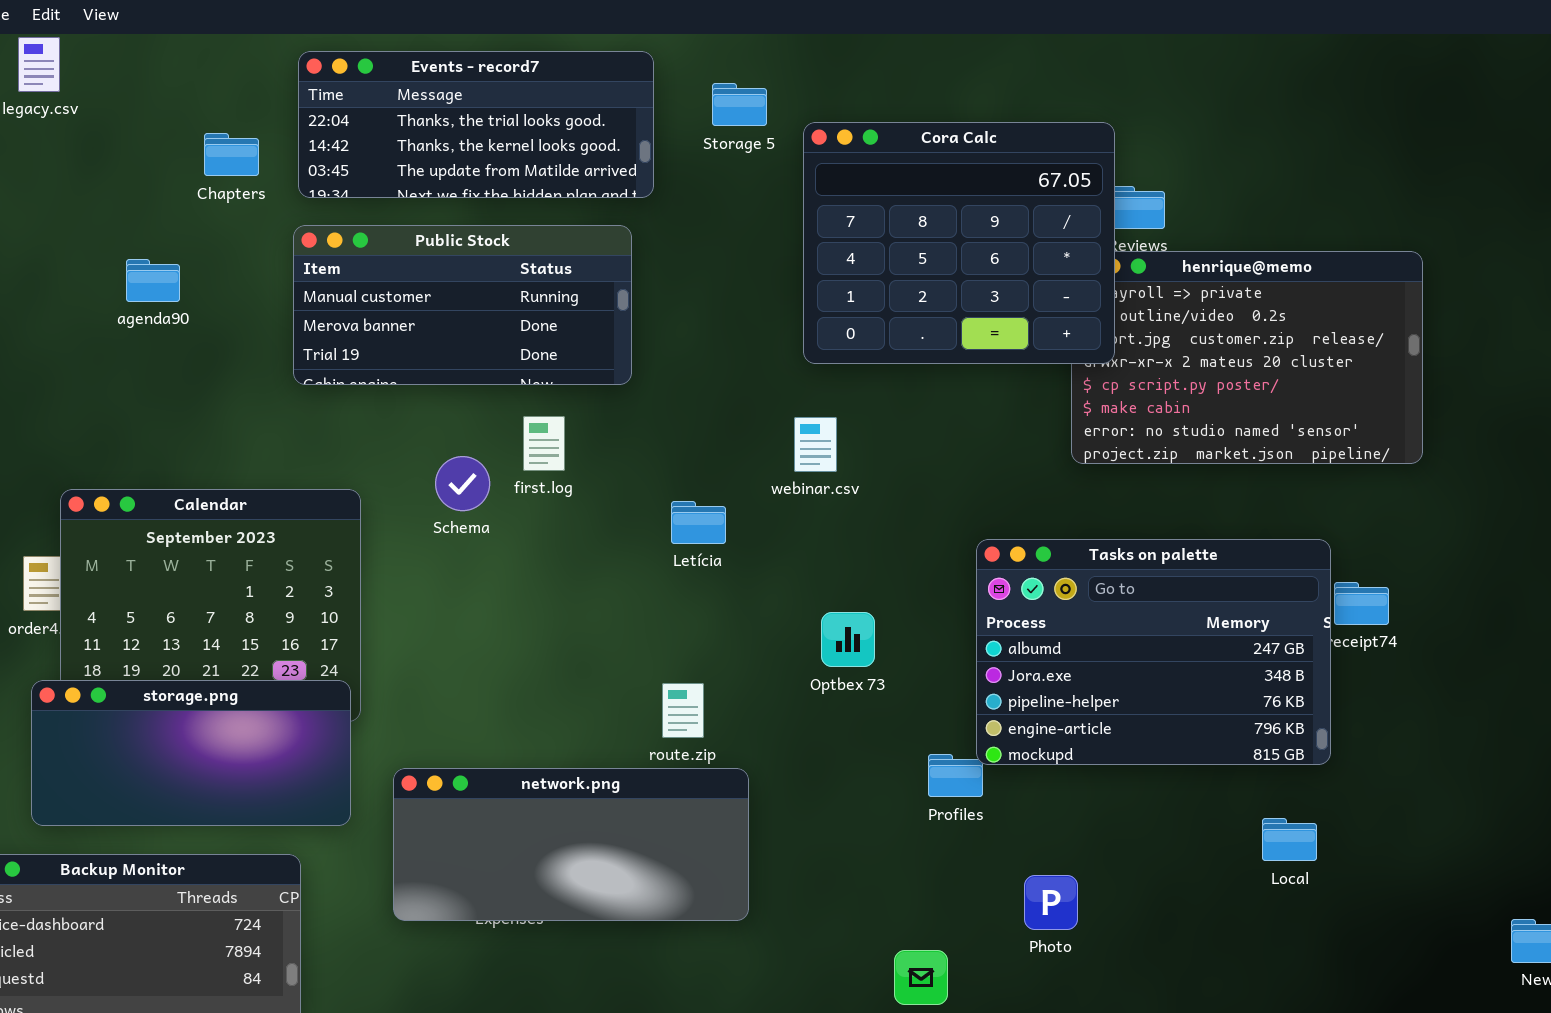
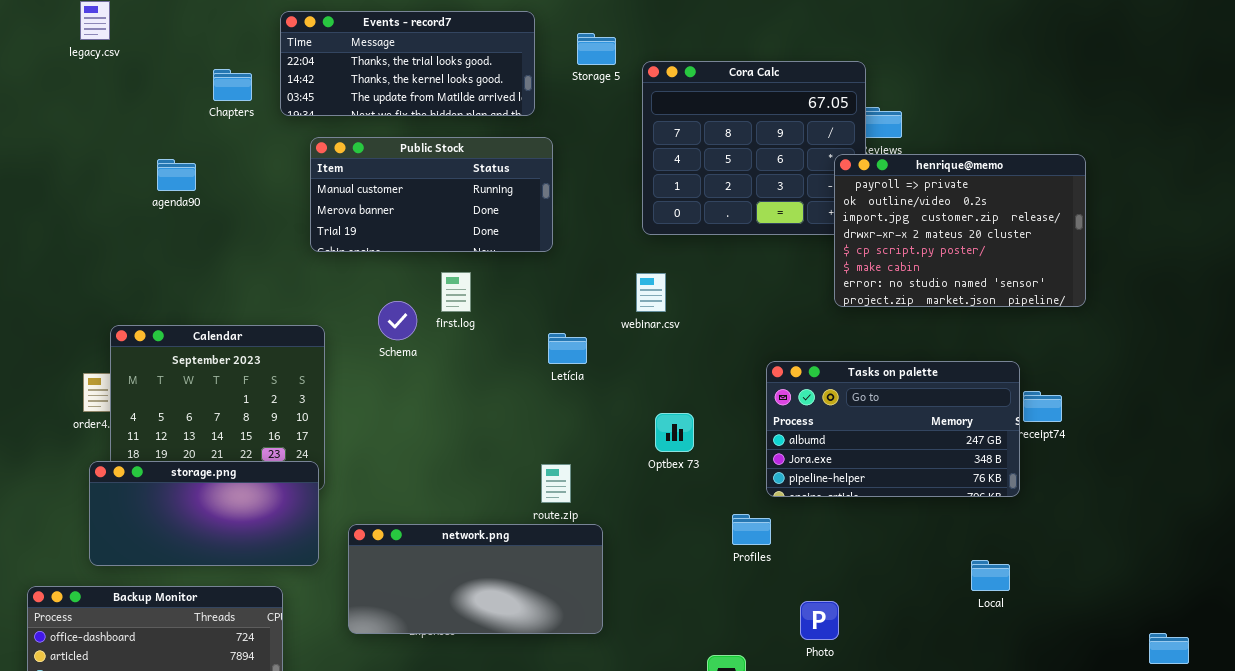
Public Stock: [293,225,632,385] -> [310,137,553,252], moved
henrique@memo: [1071,251,1423,464] -> [834,154,1086,307], raised
Tasks on palette: [976,539,1331,765] -> [766,361,1020,497], resized

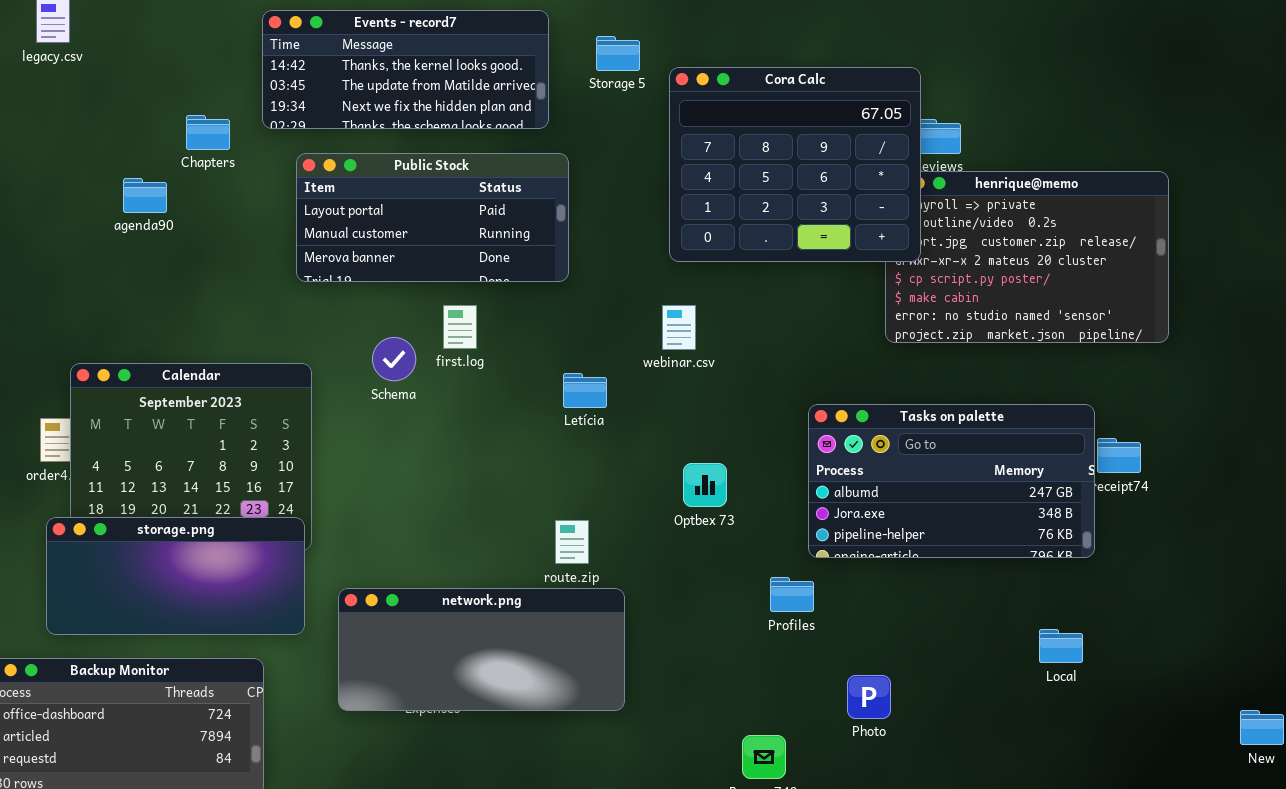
Events - record7: [280,11,535,116] -> [262,10,549,129], scrolled down 1 row
Cora Calc: [642,61,866,235] -> [669,67,921,262], raised
Chapters: [213,69,252,101] -> [186,115,230,150], moved
Public Stock: [310,137,553,252] -> [296,153,569,282], scrolled up 1 row

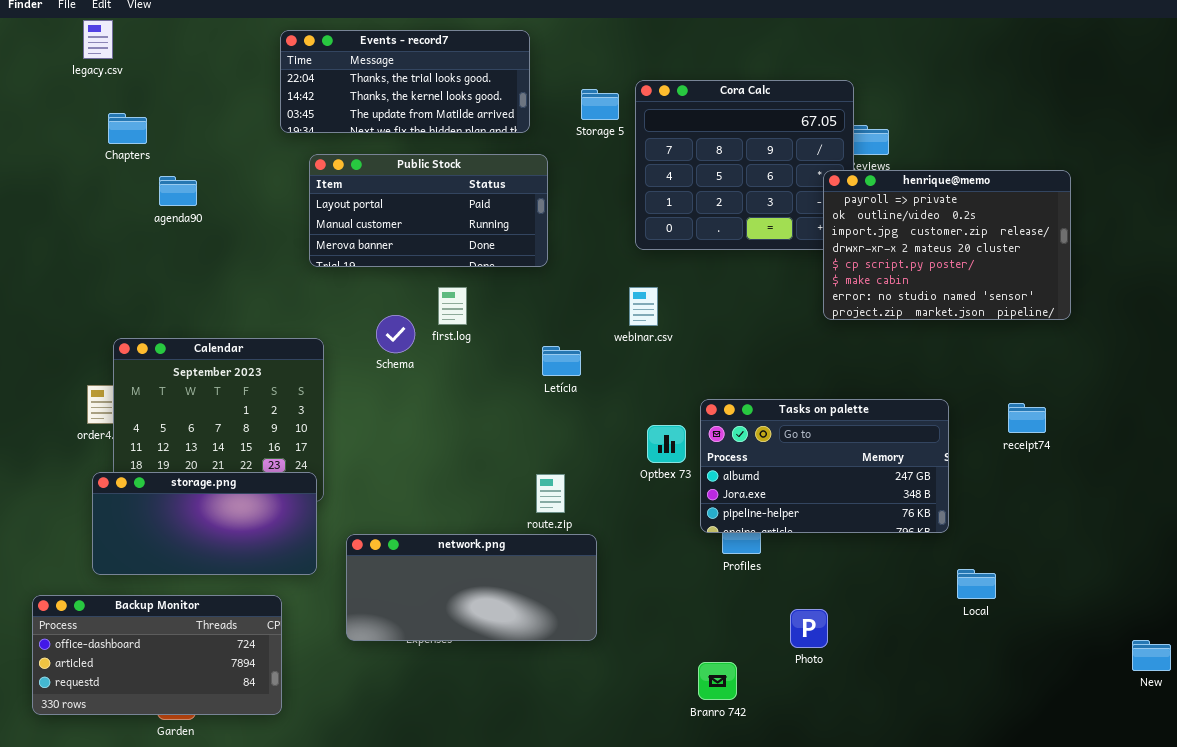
Events - record7: [262,10,549,129] -> [280,30,530,133], scrolled up 1 row
Storage 5: [596,36,640,71] -> [581,89,619,120], moved
Chapters: [186,115,230,150] -> [108,113,147,144], moved
henrique@memo: [885,171,1169,343] -> [823,170,1071,320], raised
Tasks on palette: [808,404,1095,558] -> [700,399,949,533], moved

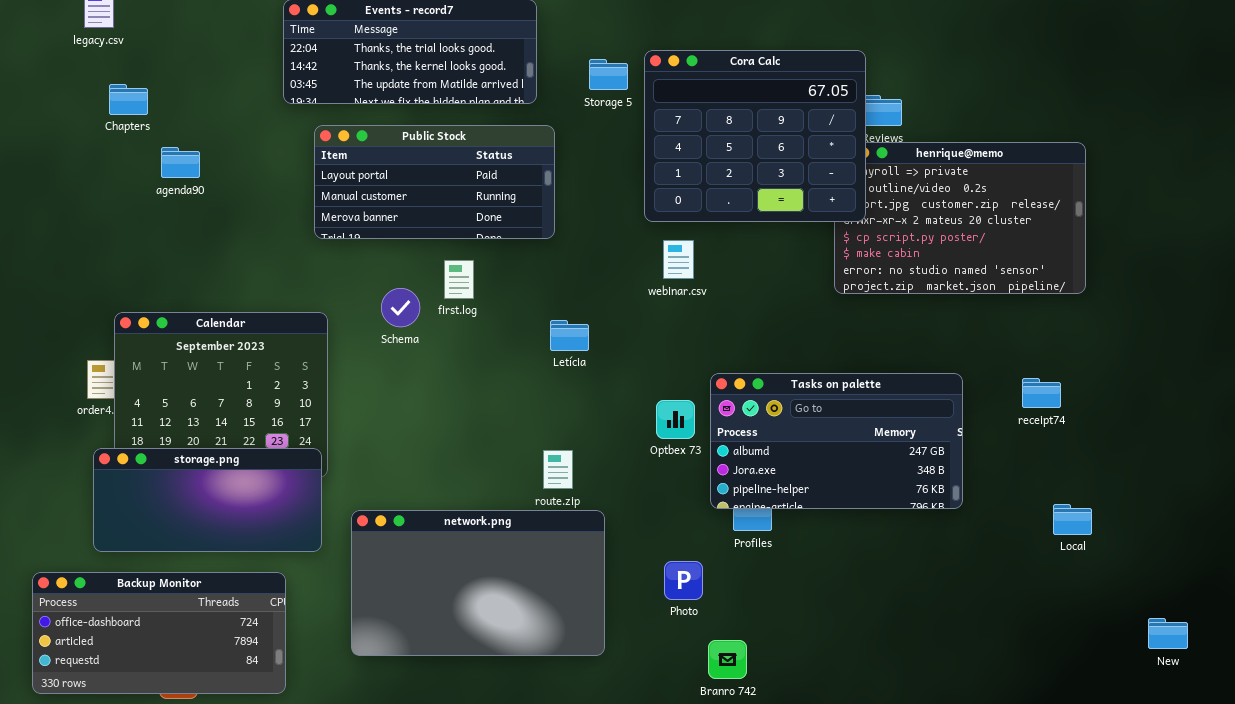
Cora Calc: [635,80,854,250] -> [644,50,866,222], raised
webinar.csv: [629,287,658,326] -> [663,240,694,279], moved
network.png: [346,534,597,641] -> [351,510,605,656], resized
Local: [957,569,996,599] -> [1053,504,1092,535], moved
Photo: [790,609,828,648] -> [664,561,703,600], moved

